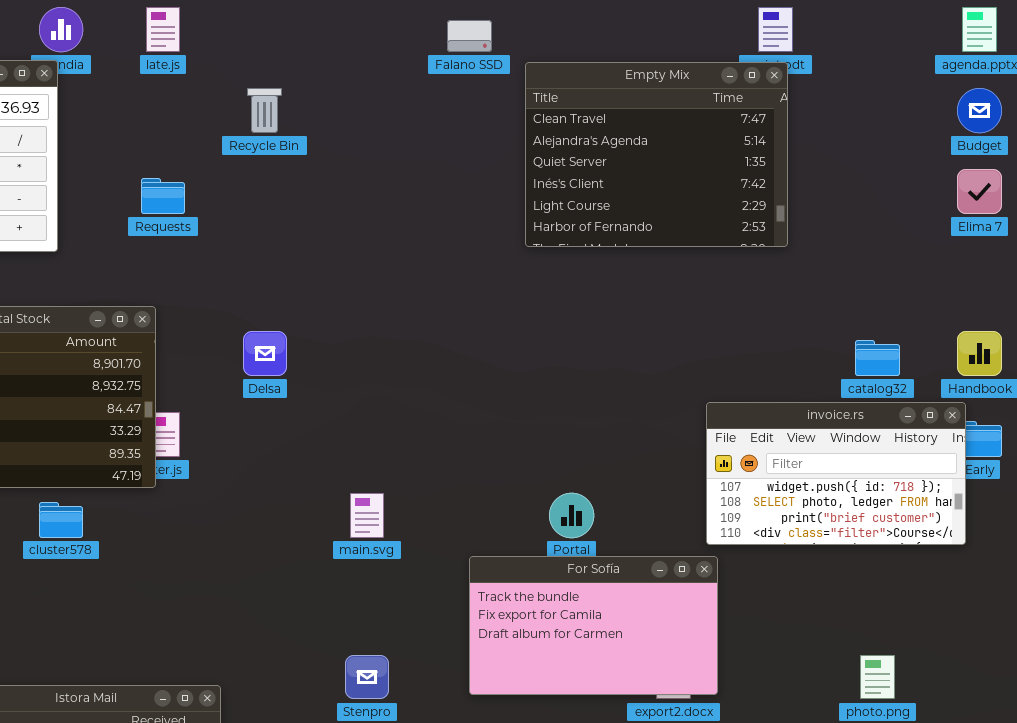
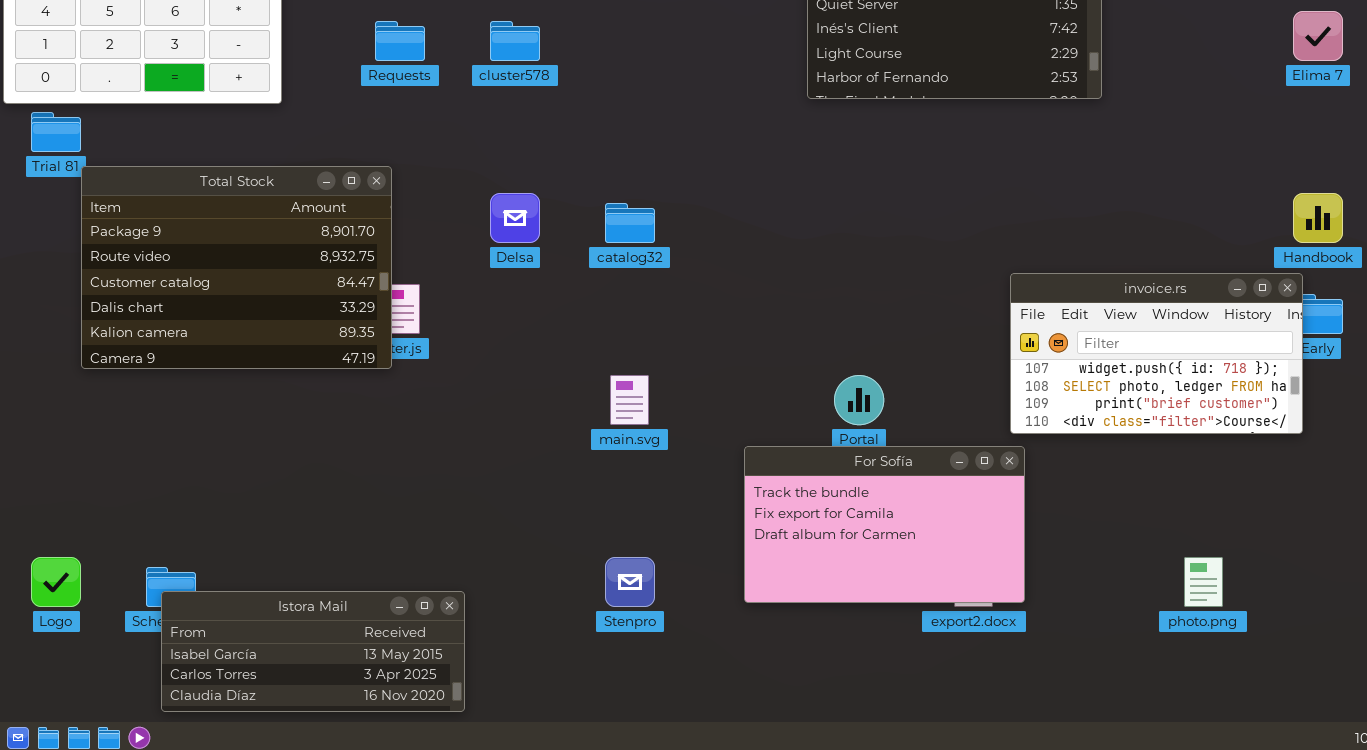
catalog32: [855,340,900,376] -> [605,203,655,243], moved
cluster578: [39,502,83,538] -> [490,21,540,61], moved

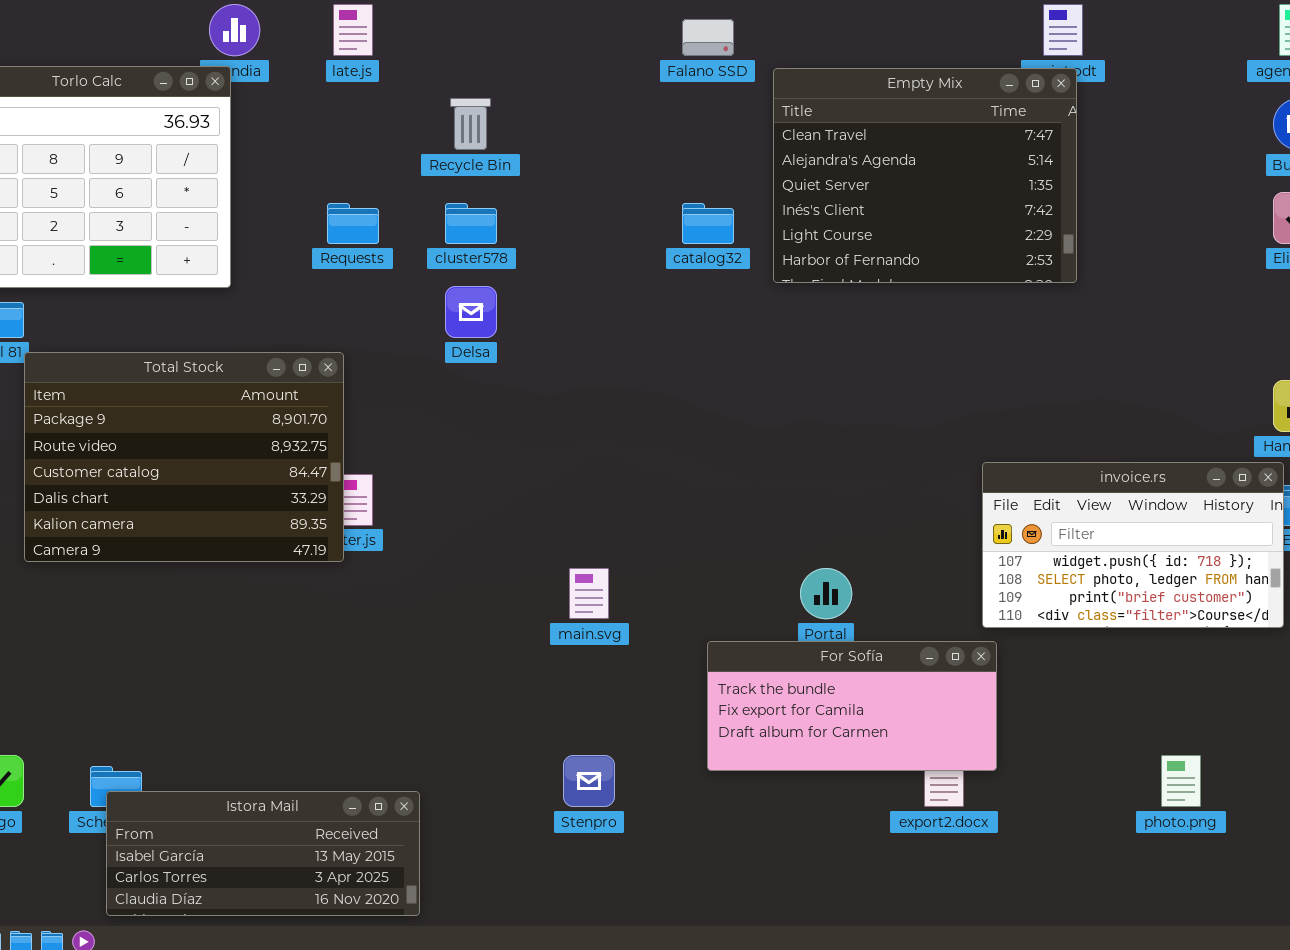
Delsa: [490,193,540,243] -> [445,286,497,338], moved
catalog32: [605,203,655,243] -> [682,203,734,244], moved
For Sofía: [744,446,1025,603] -> [707,641,997,771], resized

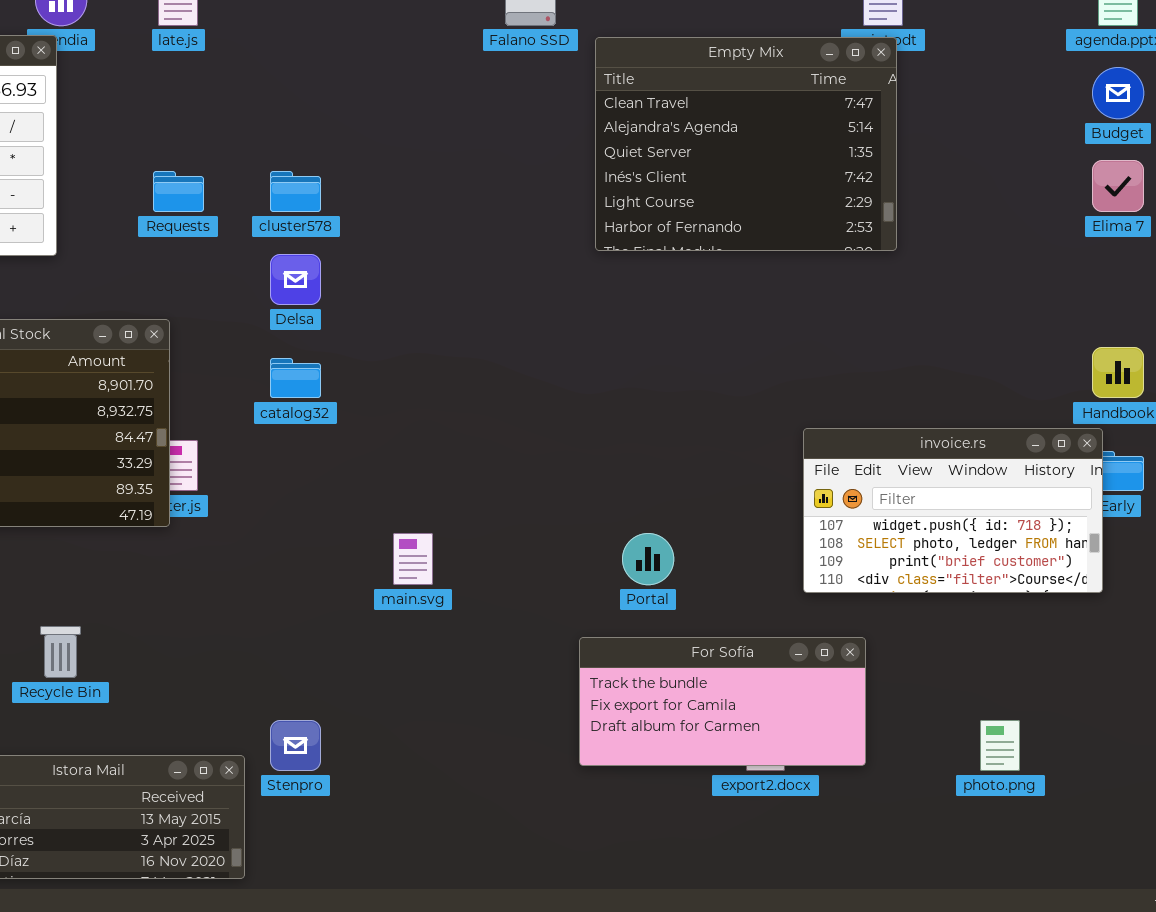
Recycle Bin: [450,98,491,150] -> [40,626,81,678], moved
catalog32: [682,203,734,244] -> [270,358,321,398], moved
For Sofía: [707,641,997,771] -> [579,637,866,766], moved
Stenpro: [563,755,615,807] -> [270,720,321,771], moved

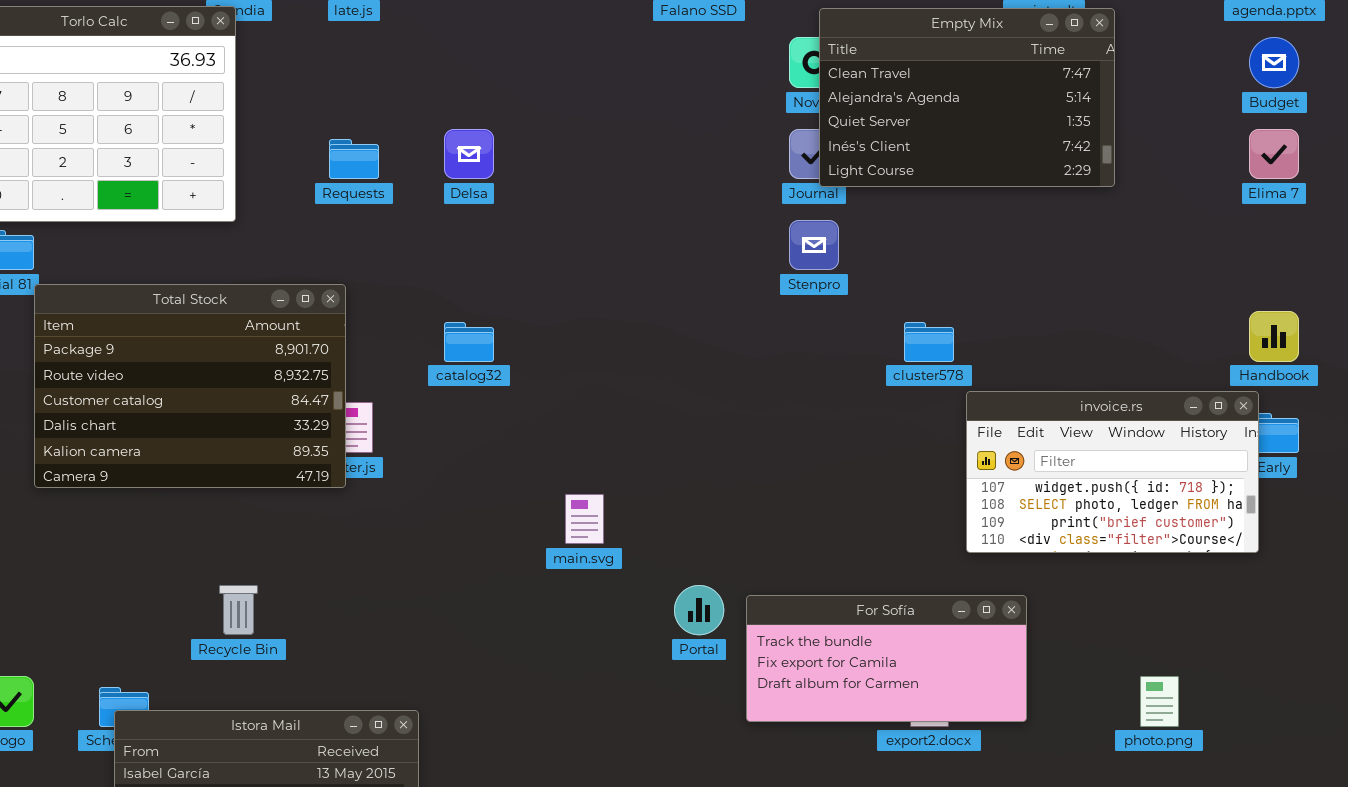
Empty Mix: [595,37,897,251] -> [819,8,1115,187], moved, resized
cluster578: [270,171,321,212] -> [904,322,954,362], moved
Delsa: [270,254,321,305] -> [444,129,494,179], moved
Portal: [622,533,674,585] -> [674,585,724,635], moved
Stenpro: [270,720,321,771] -> [789,220,839,270], moved

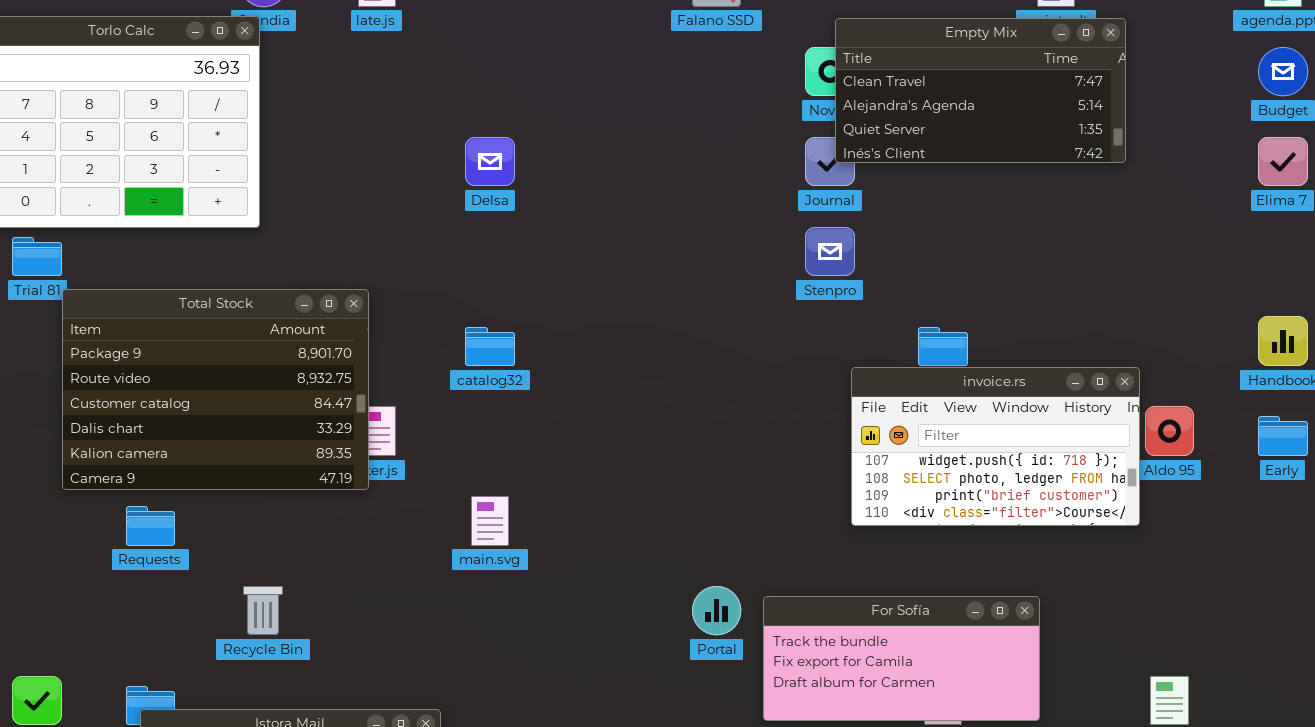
Empty Mix: [819,8,1115,187] -> [835,18,1126,163], resized
Requests: [329,139,379,179] -> [126,506,175,546], moved
invoice.rs: [966,391,1259,553] -> [851,367,1140,526], moved
main.svg: [565,494,604,544] -> [471,496,509,546], moved

